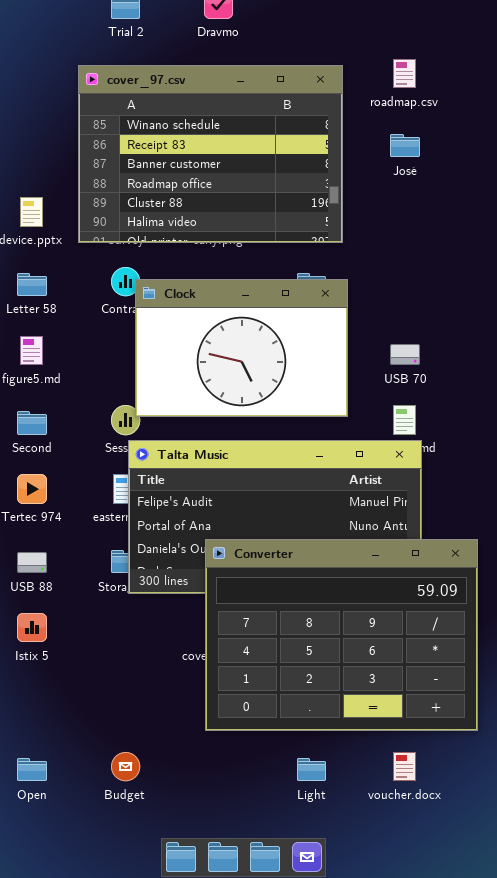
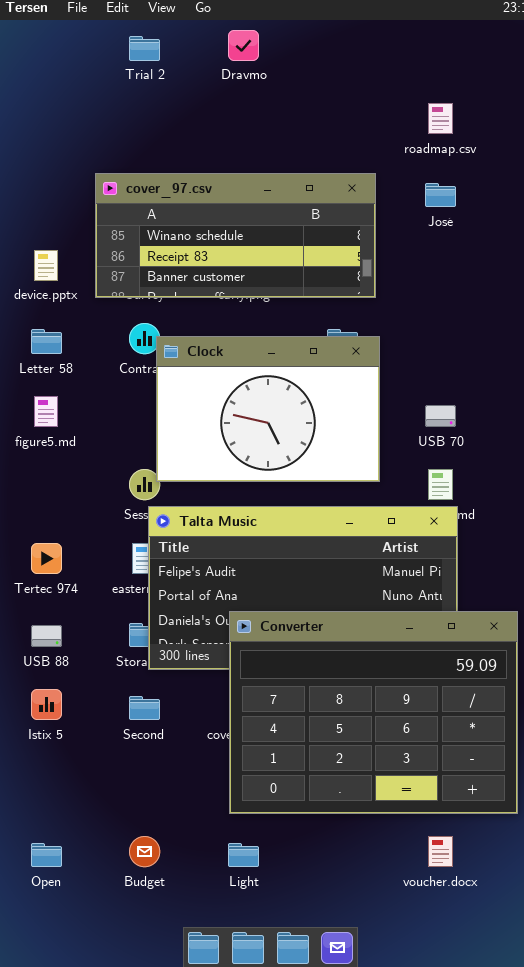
cover_97.csv: [78,65,343,243] -> [95,173,376,298], resized
Second: [17,411,47,435] -> [129,696,160,720], moved
Light: [297,758,326,781] -> [228,843,259,867], moved

